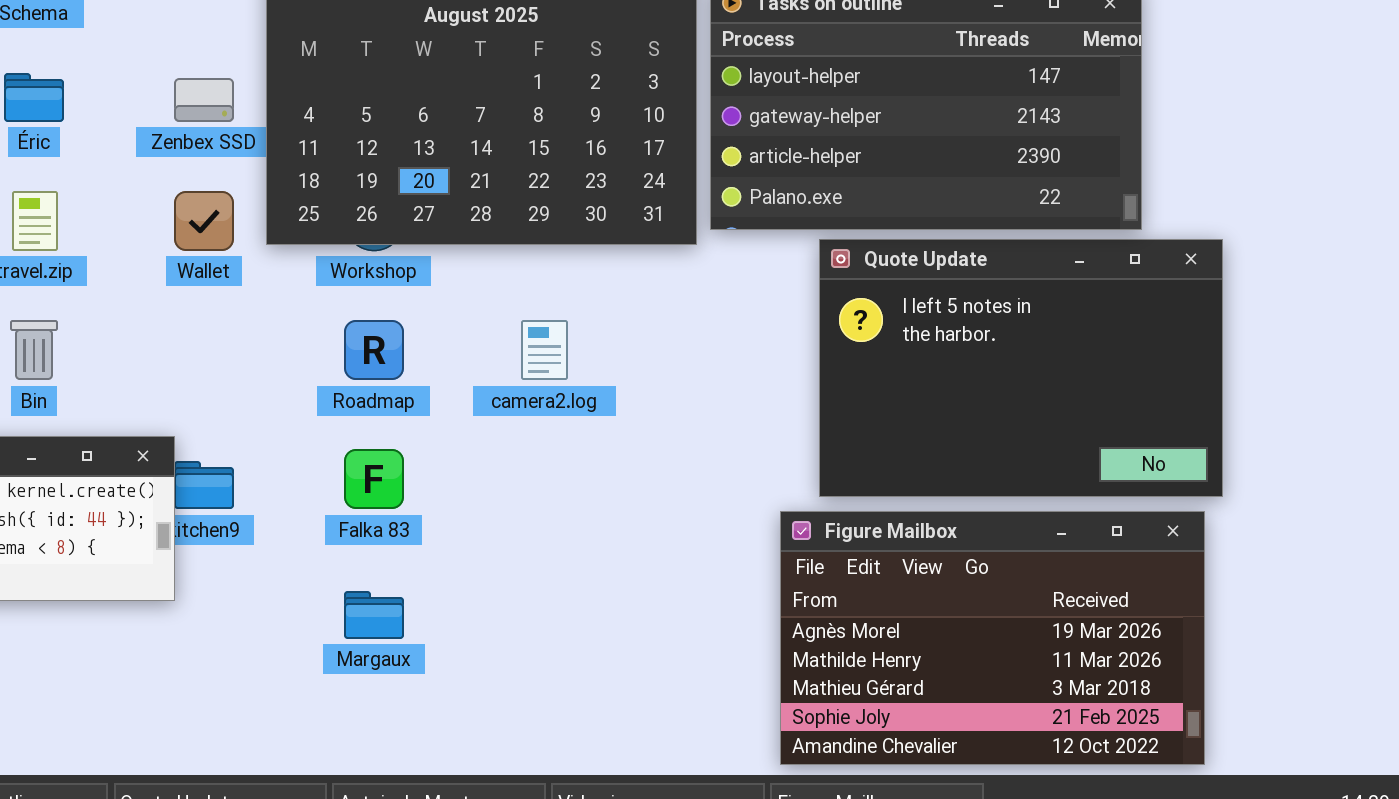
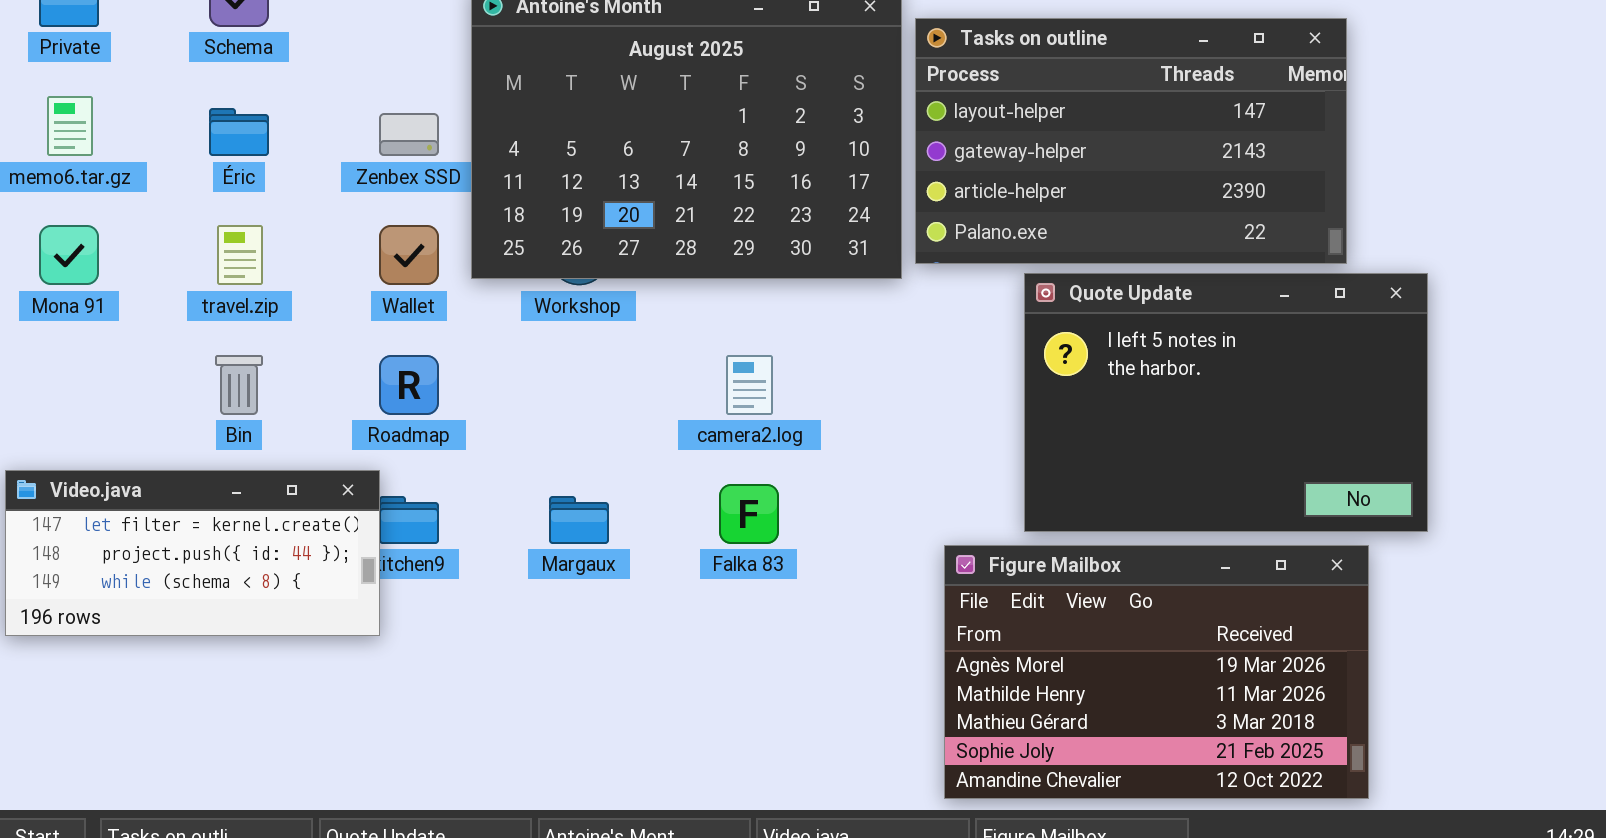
Roadmap: [344,320,404,380] -> [379,355,439,415], moved
Falka 83: [344,449,404,509] -> [719,484,779,544], moved
Figure Mailbox: [780,511,1205,765] -> [944,545,1369,799], moved
Margaux: [344,591,404,639] -> [549,496,609,544], moved

